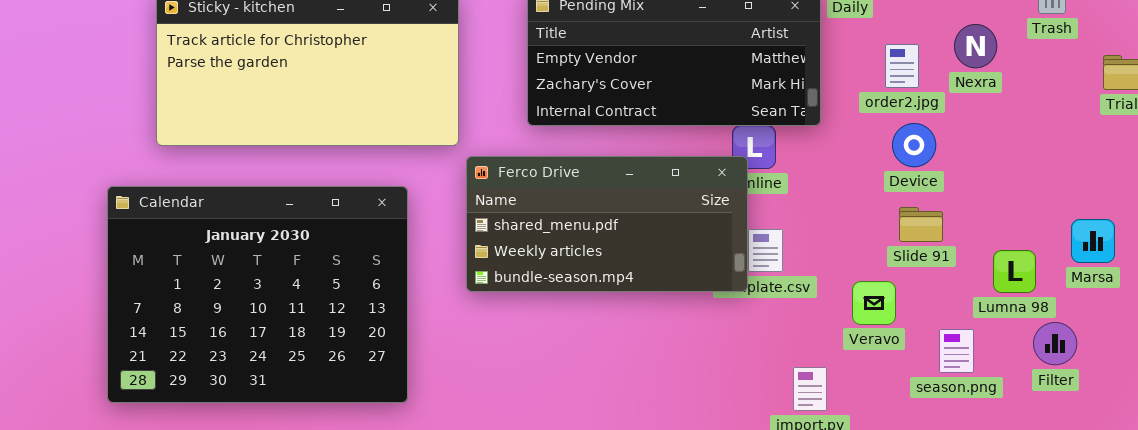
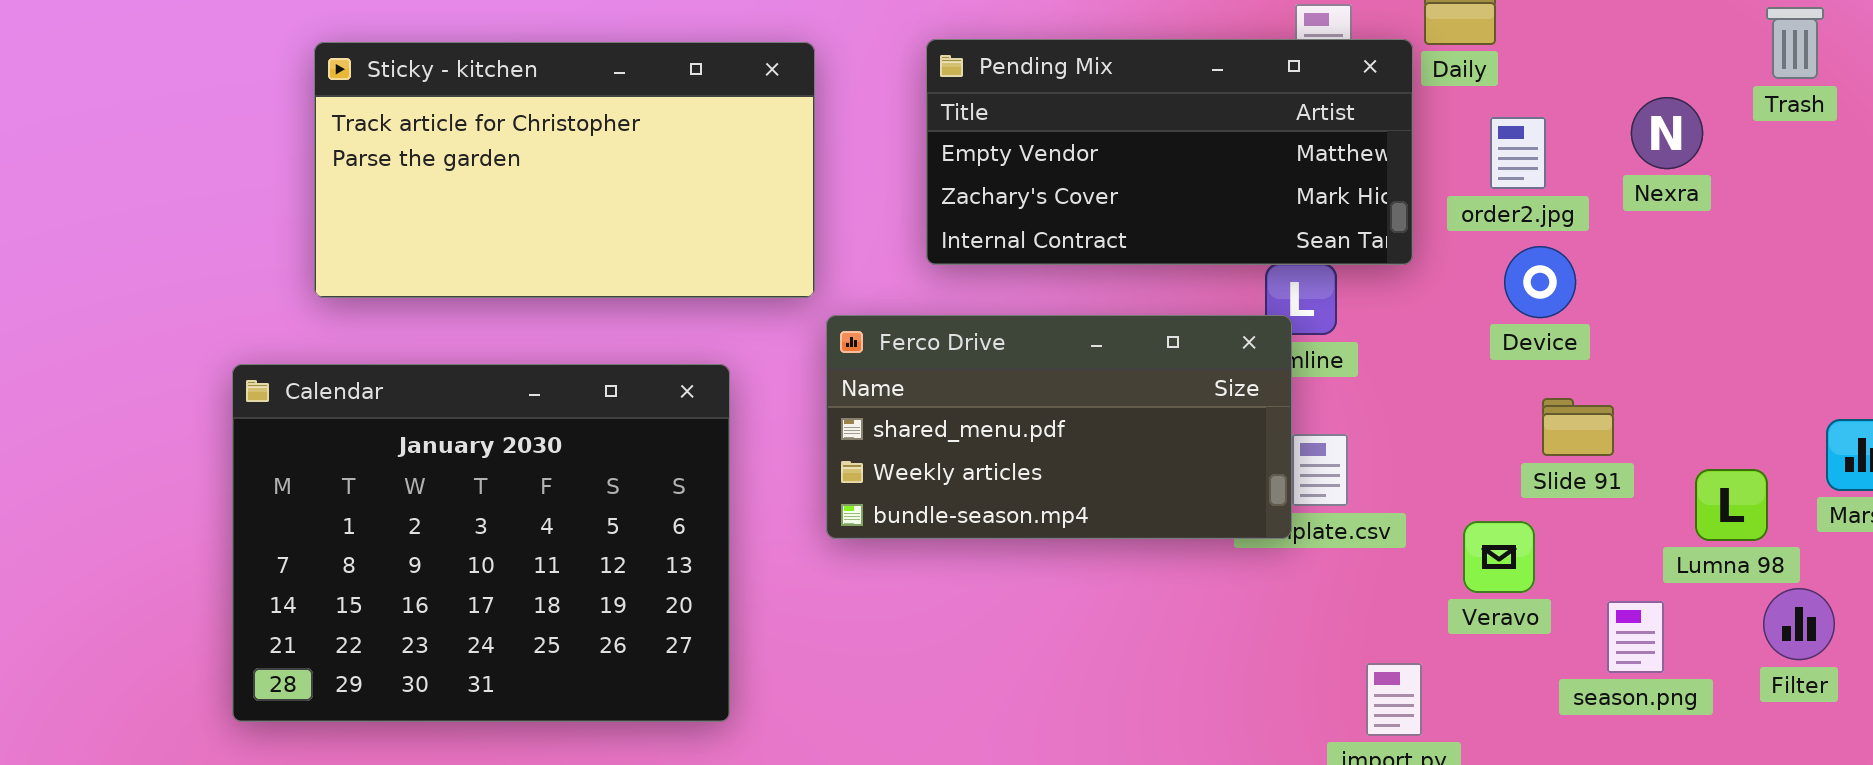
order2.jpg: [885,44,919,88] -> [1490,117,1546,189], moved
Device: [892,123,936,167] -> [1504,246,1576,318], moved

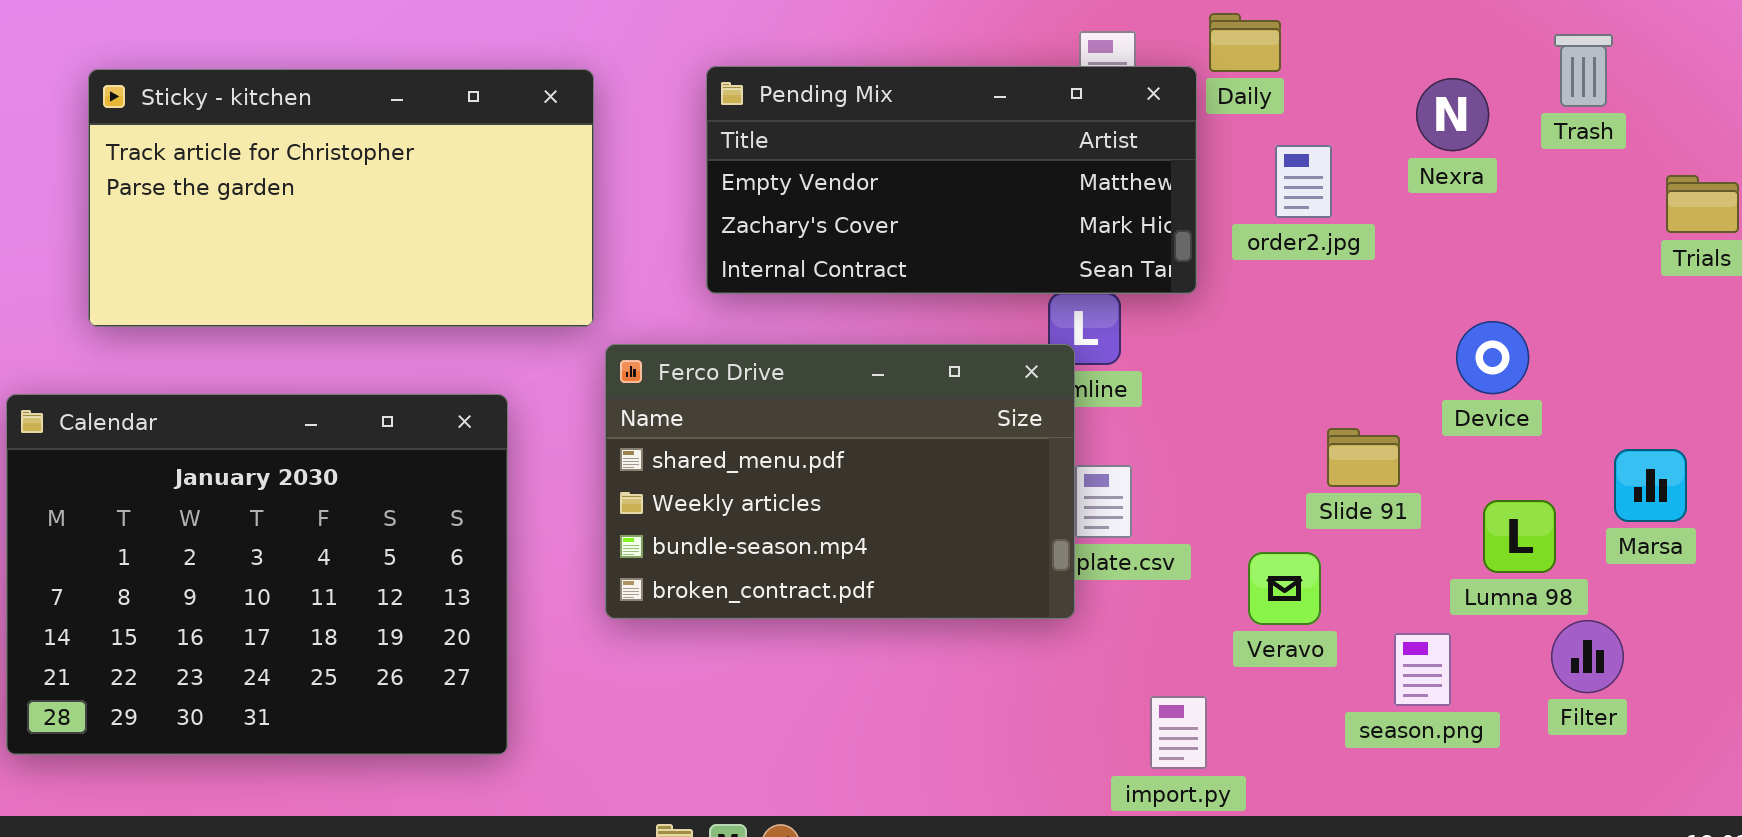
Nexra: [1631,97,1703,169] -> [1416,78,1489,151], moved
Device: [1504,246,1576,318] -> [1456,321,1529,394], moved
Ferco Drive: [826,315,1292,539] -> [605,344,1075,619], resized

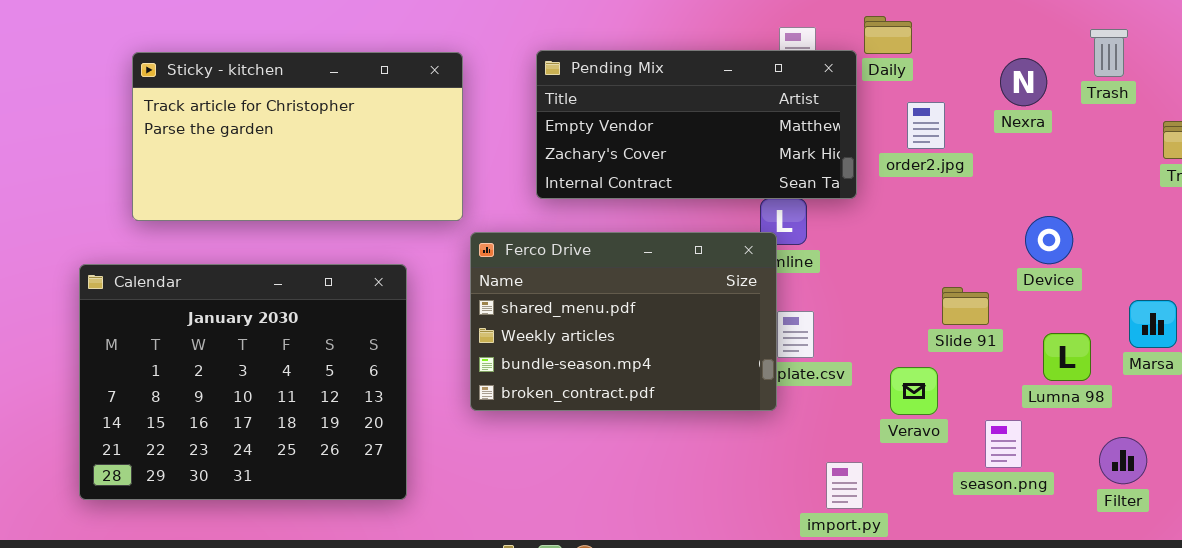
Filter: [1551,620,1624,693] -> [1099,437,1147,484], moved

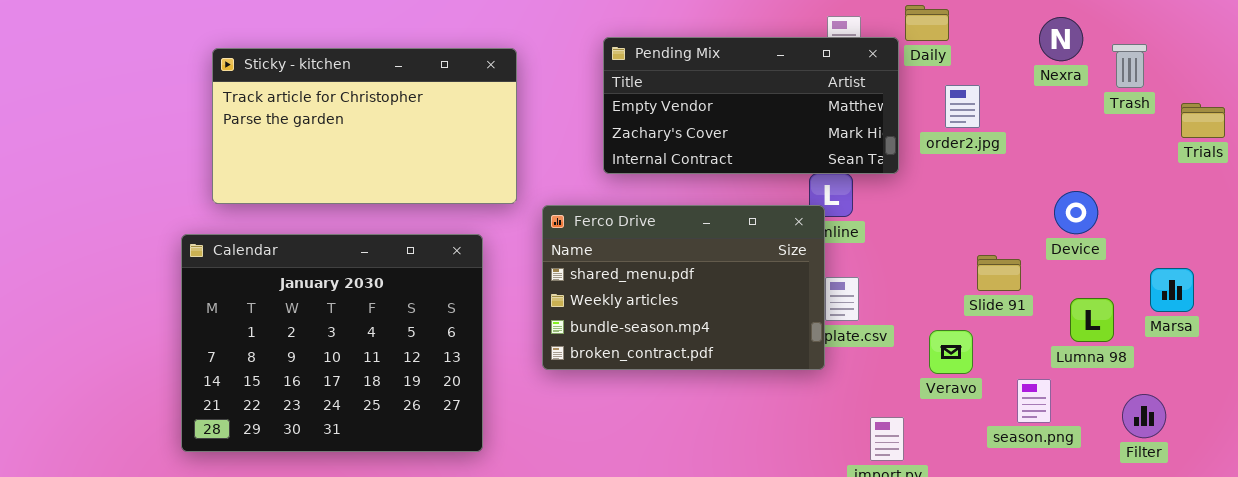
Trash: [1090,29,1128,77] -> [1112,44,1147,88], moved
Sticky - kitchen: [132,52,463,221] -> [212,48,517,204], moved
Nexra: [1000,58,1047,106] -> [1039,17,1083,61], moved

